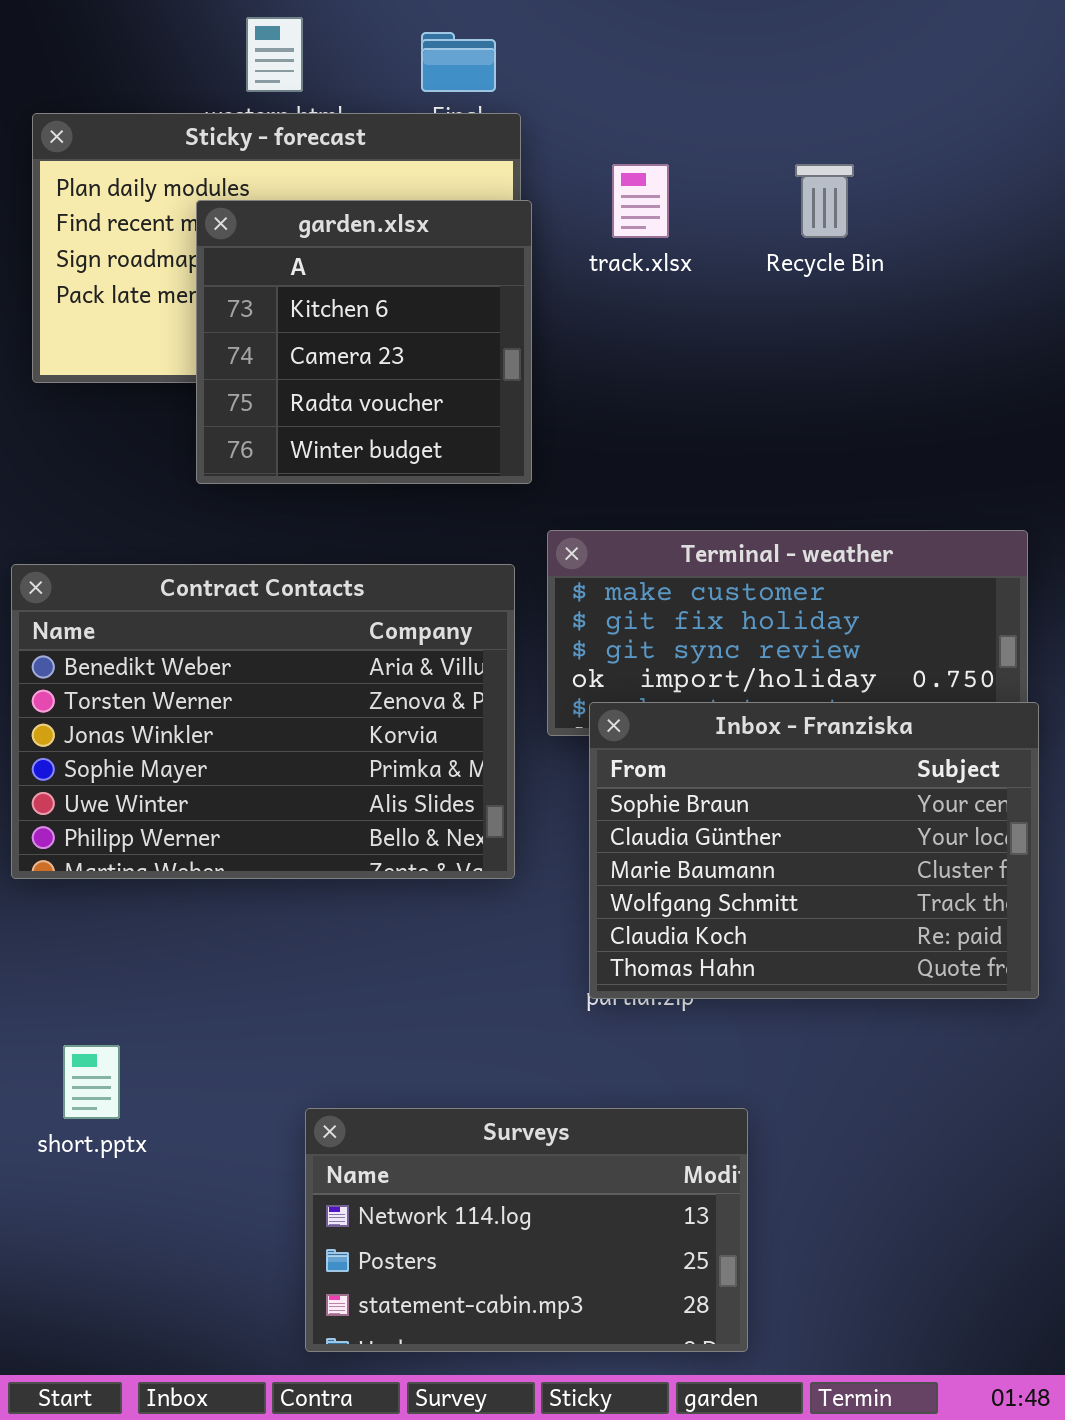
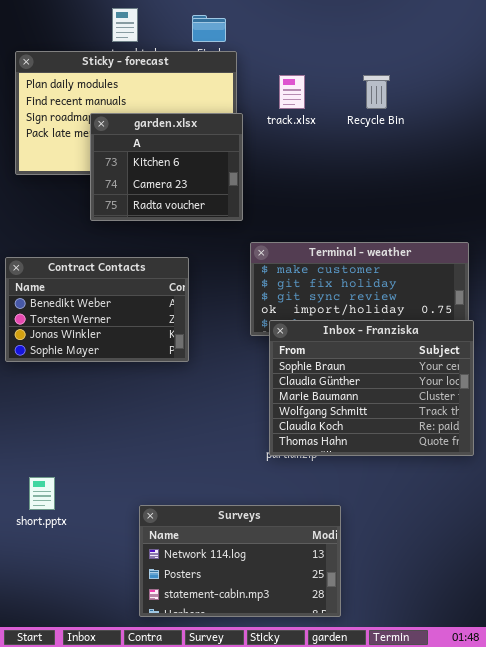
garden.xlsx: [196,200,532,484] -> [90,113,243,221], resized
Contract Contacts: [11,564,515,879] -> [5,257,189,362], resized

